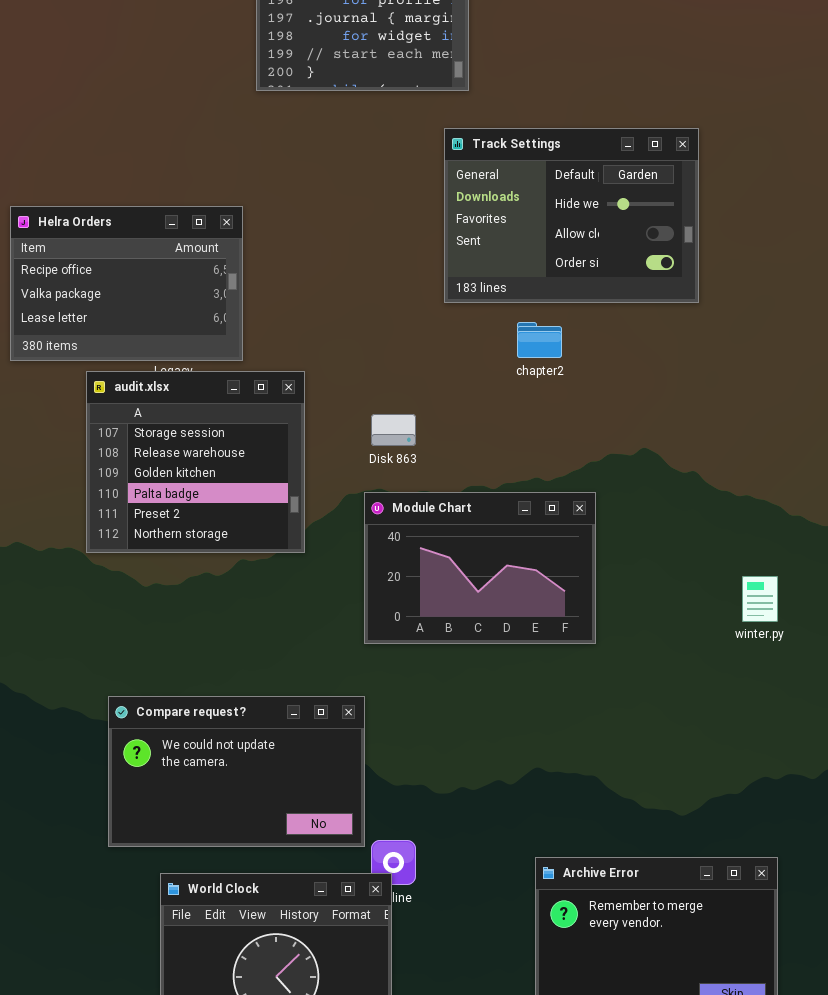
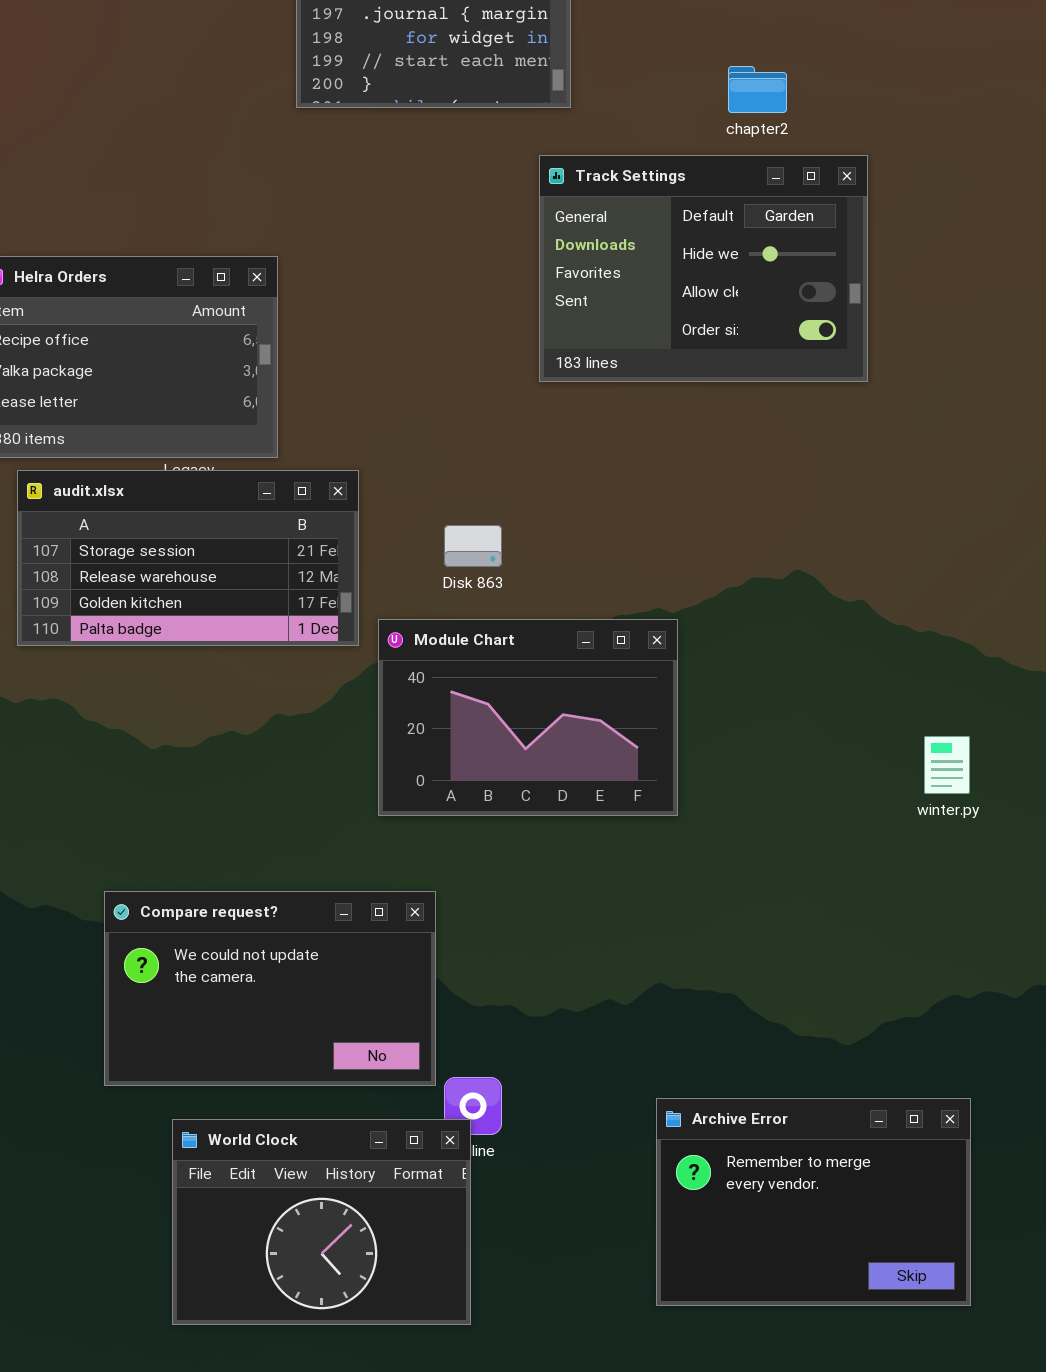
chapter2: [517,322,562,358] -> [728,66,787,113], moved
audit.xlsx: [86,371,305,553] -> [17,470,359,646], resized
Module Chart: [364,492,596,644] -> [378,619,678,816], moved

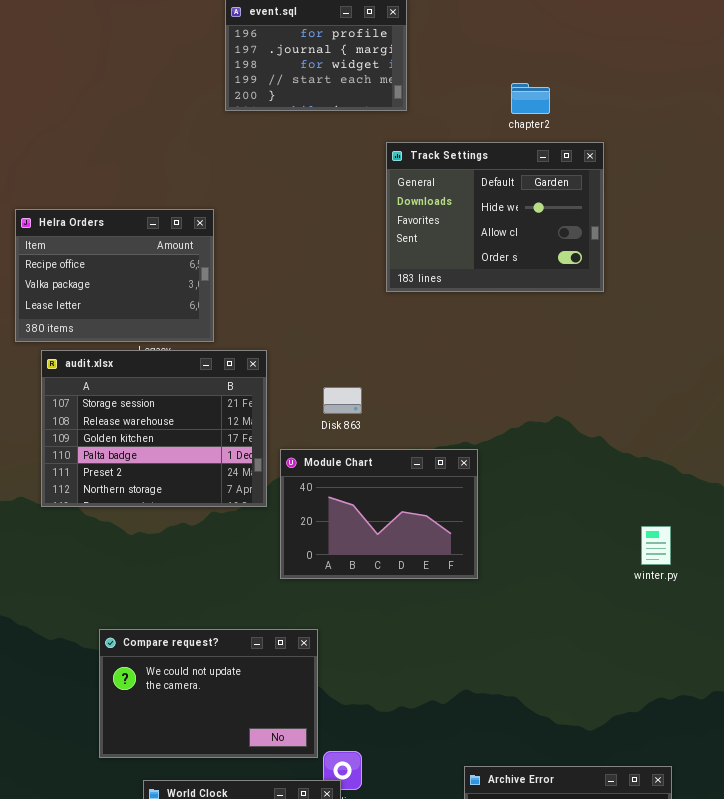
audit.xlsx: [17,470,359,646] -> [41,350,267,507], resized

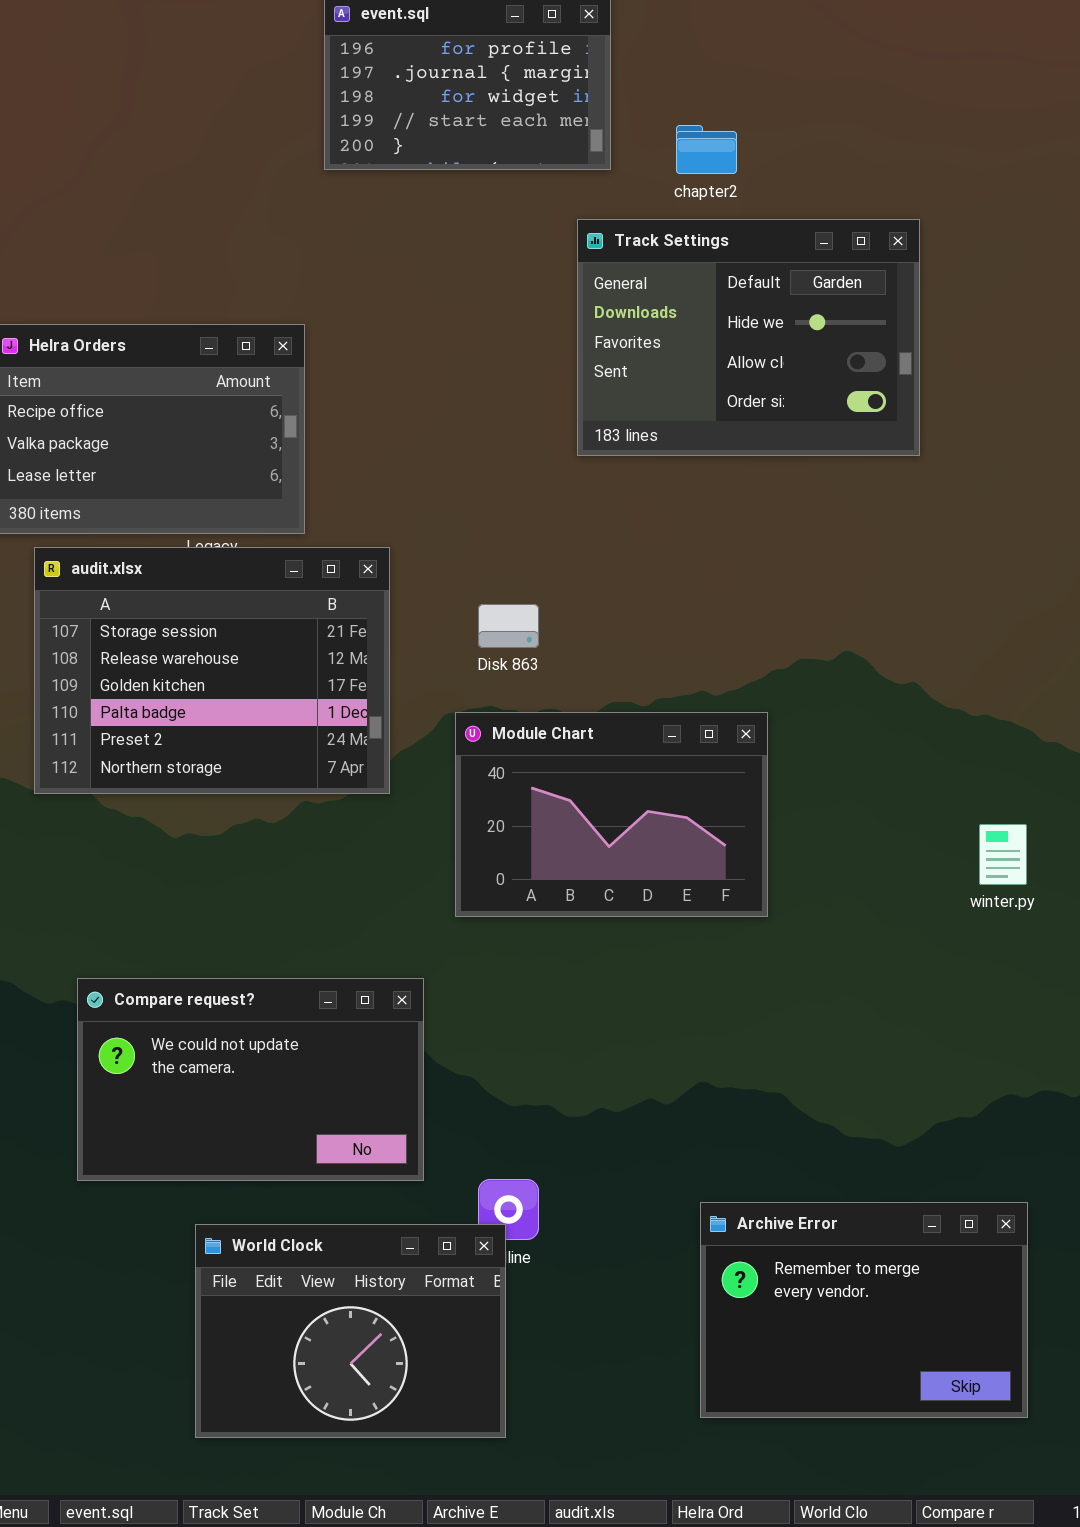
chapter2: [511,83,550,114] -> [676,125,737,174], moved
Module Chart: [280,449,478,579] -> [455,712,768,917], moved
Compare request?: [99,629,318,758] -> [77,978,424,1181], moved

